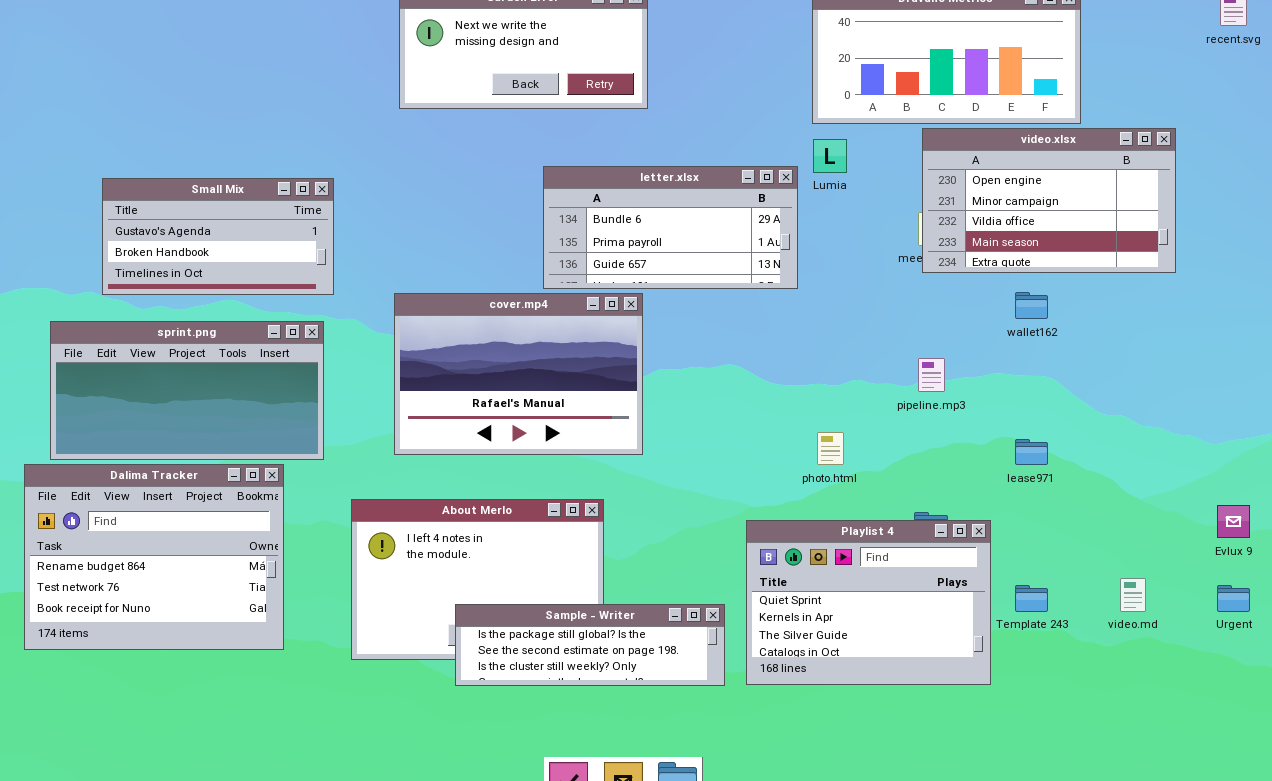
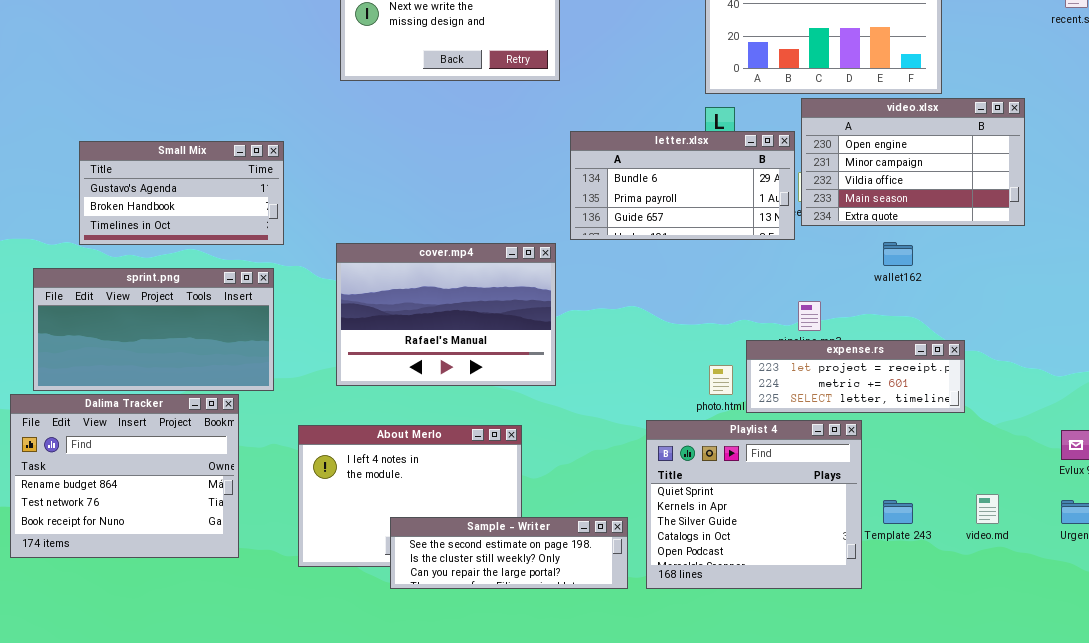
letter.xlsx: [543,166,798,289] -> [570,131,795,240], moved
expense.rs: none -> [746,340,965,413], opened
Playlist 4: [746,520,991,685] -> [646,420,862,589], resized
Sample - Writer: [455,604,725,686] -> [390,517,628,589], scrolled down 1 row

